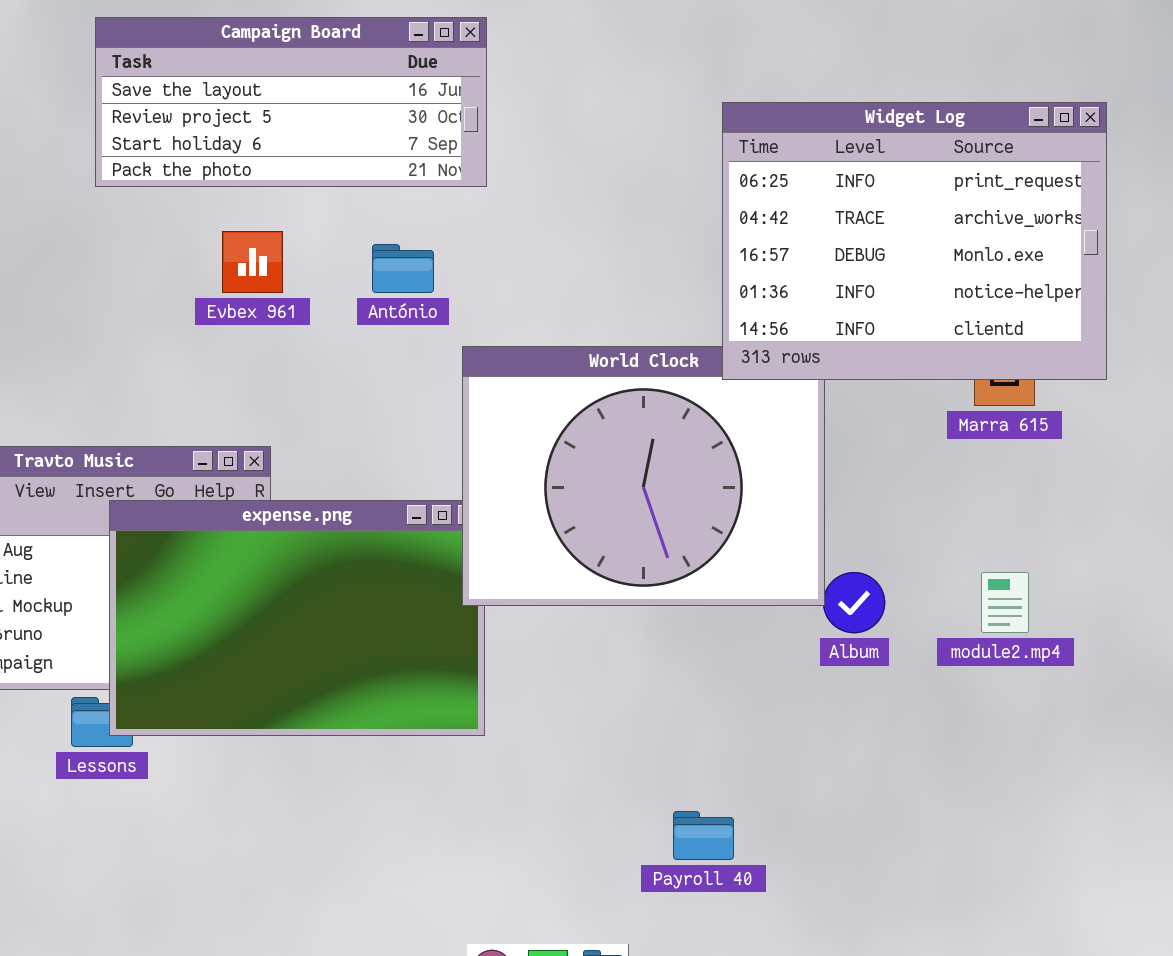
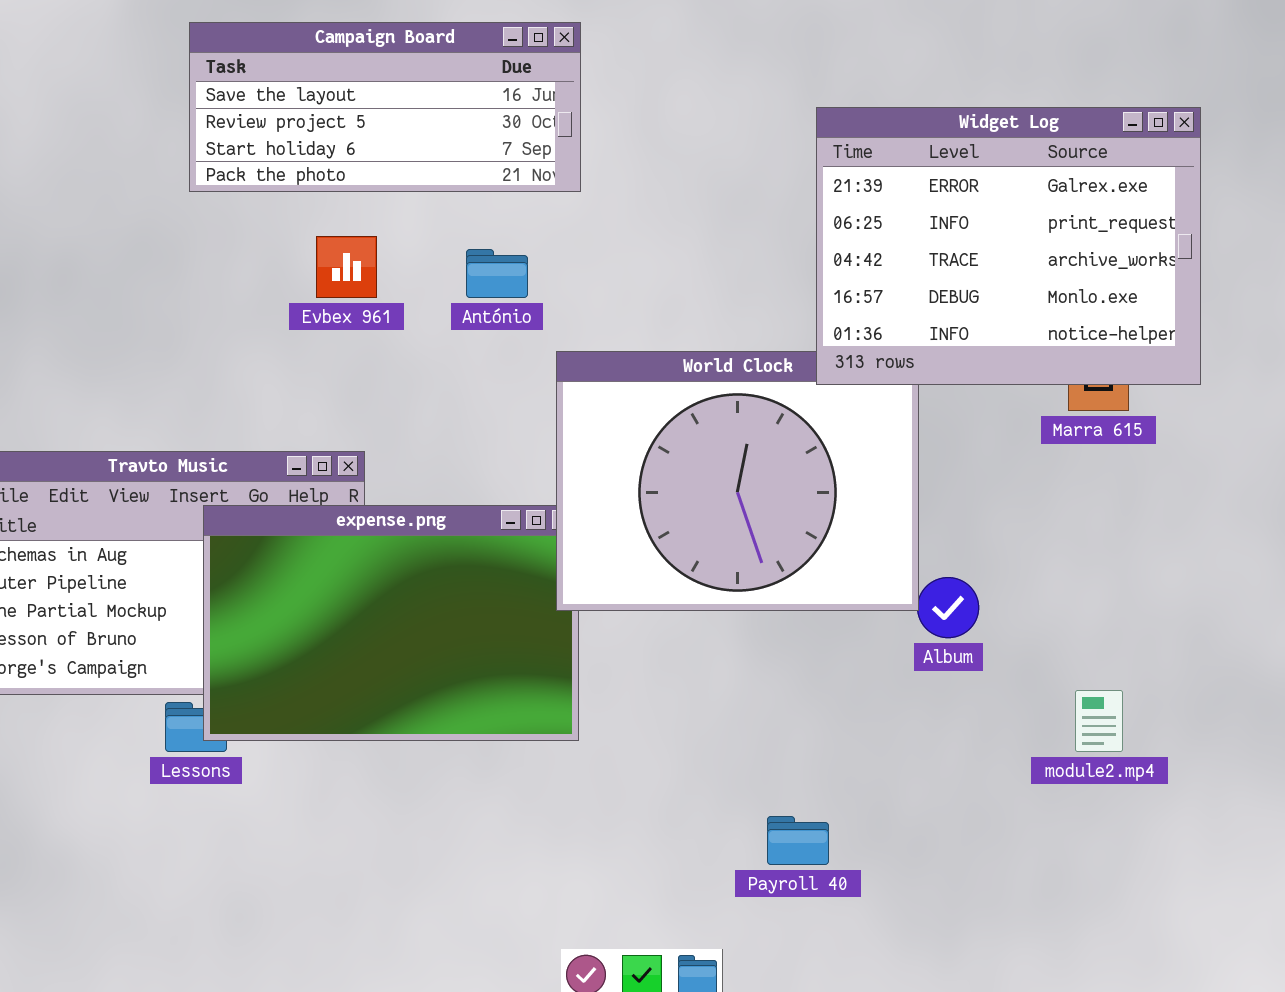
Widget Log: [722,102,1107,380] -> [816,107,1201,385], scrolled up 1 row
module2.mp4: [981,572,1029,633] -> [1075,690,1123,752], moved

